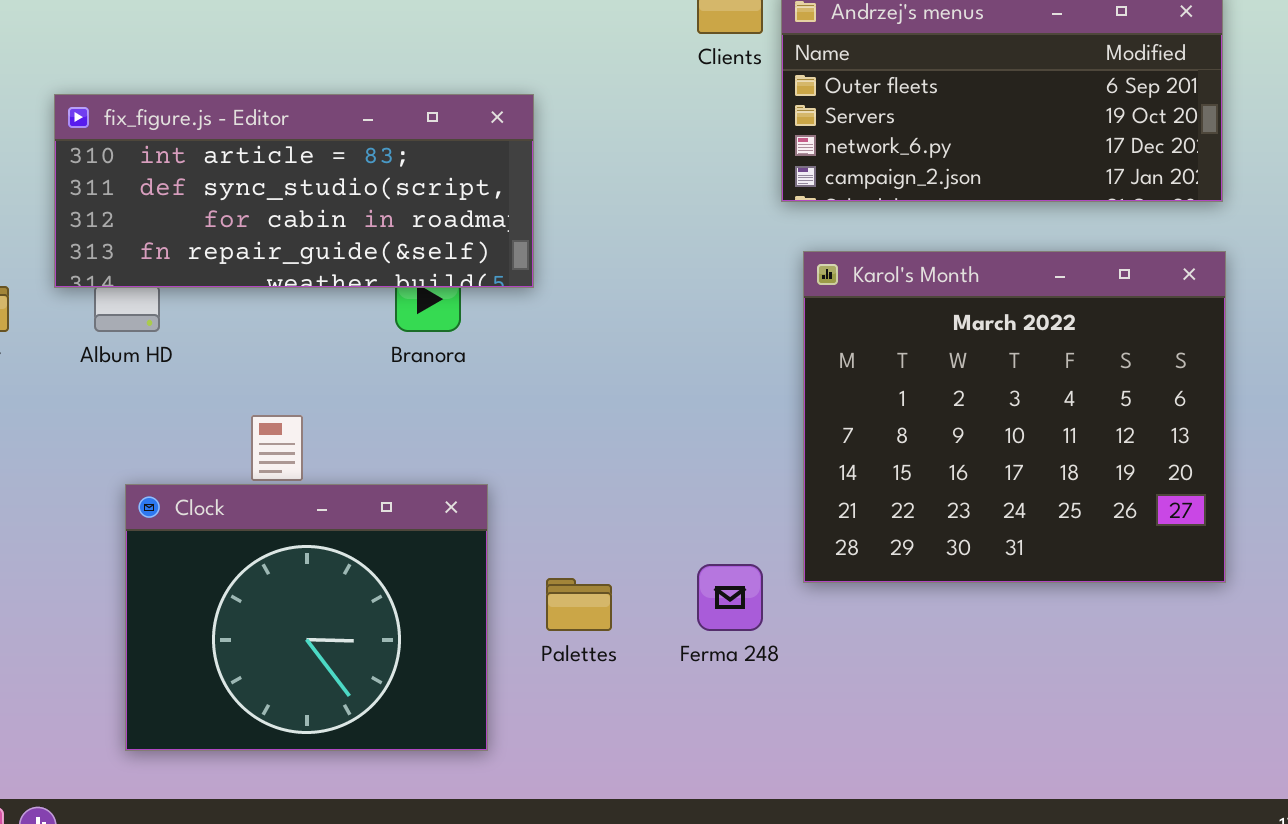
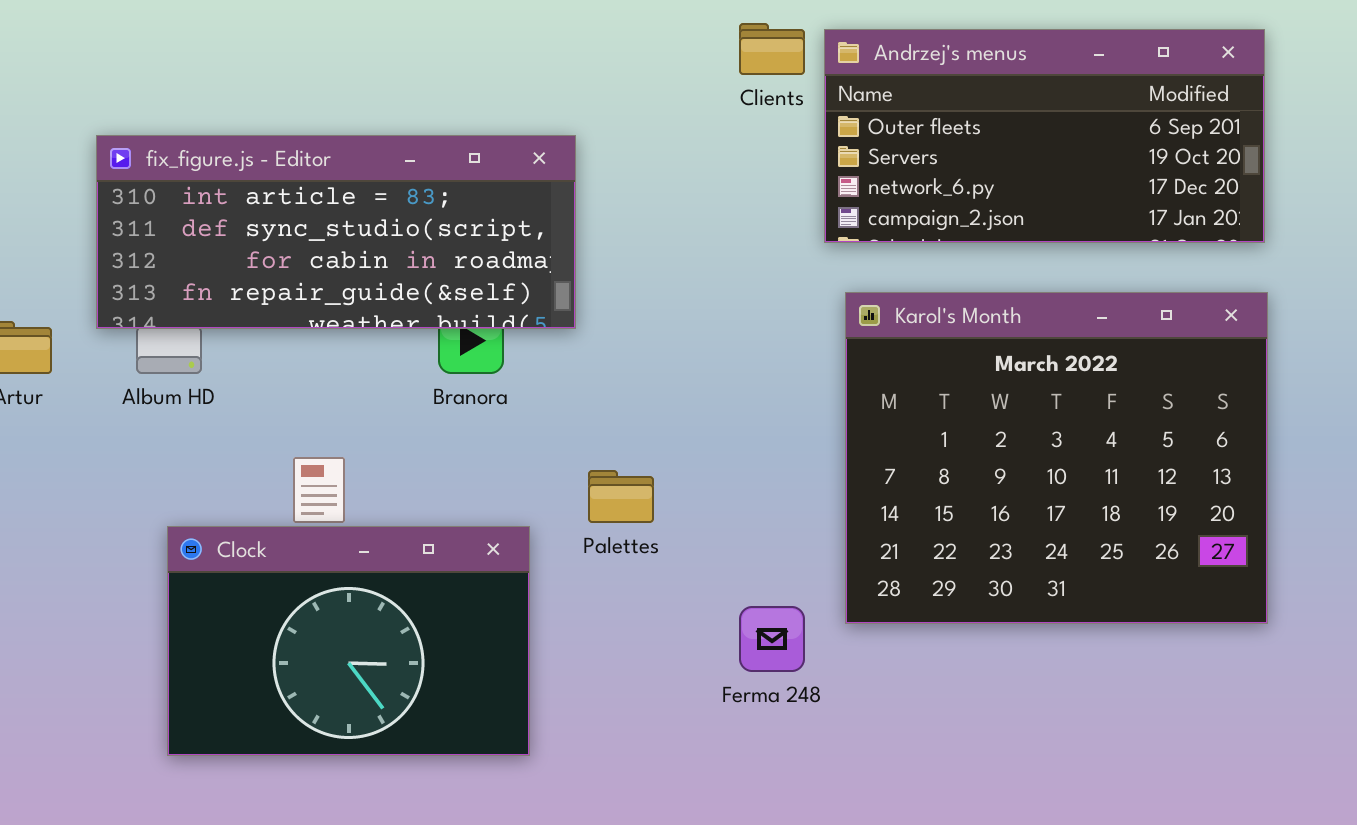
Clock: [125,484,488,751] -> [167,526,530,756], resized
Palettes: [546,578,612,631] -> [588,470,654,523], moved

